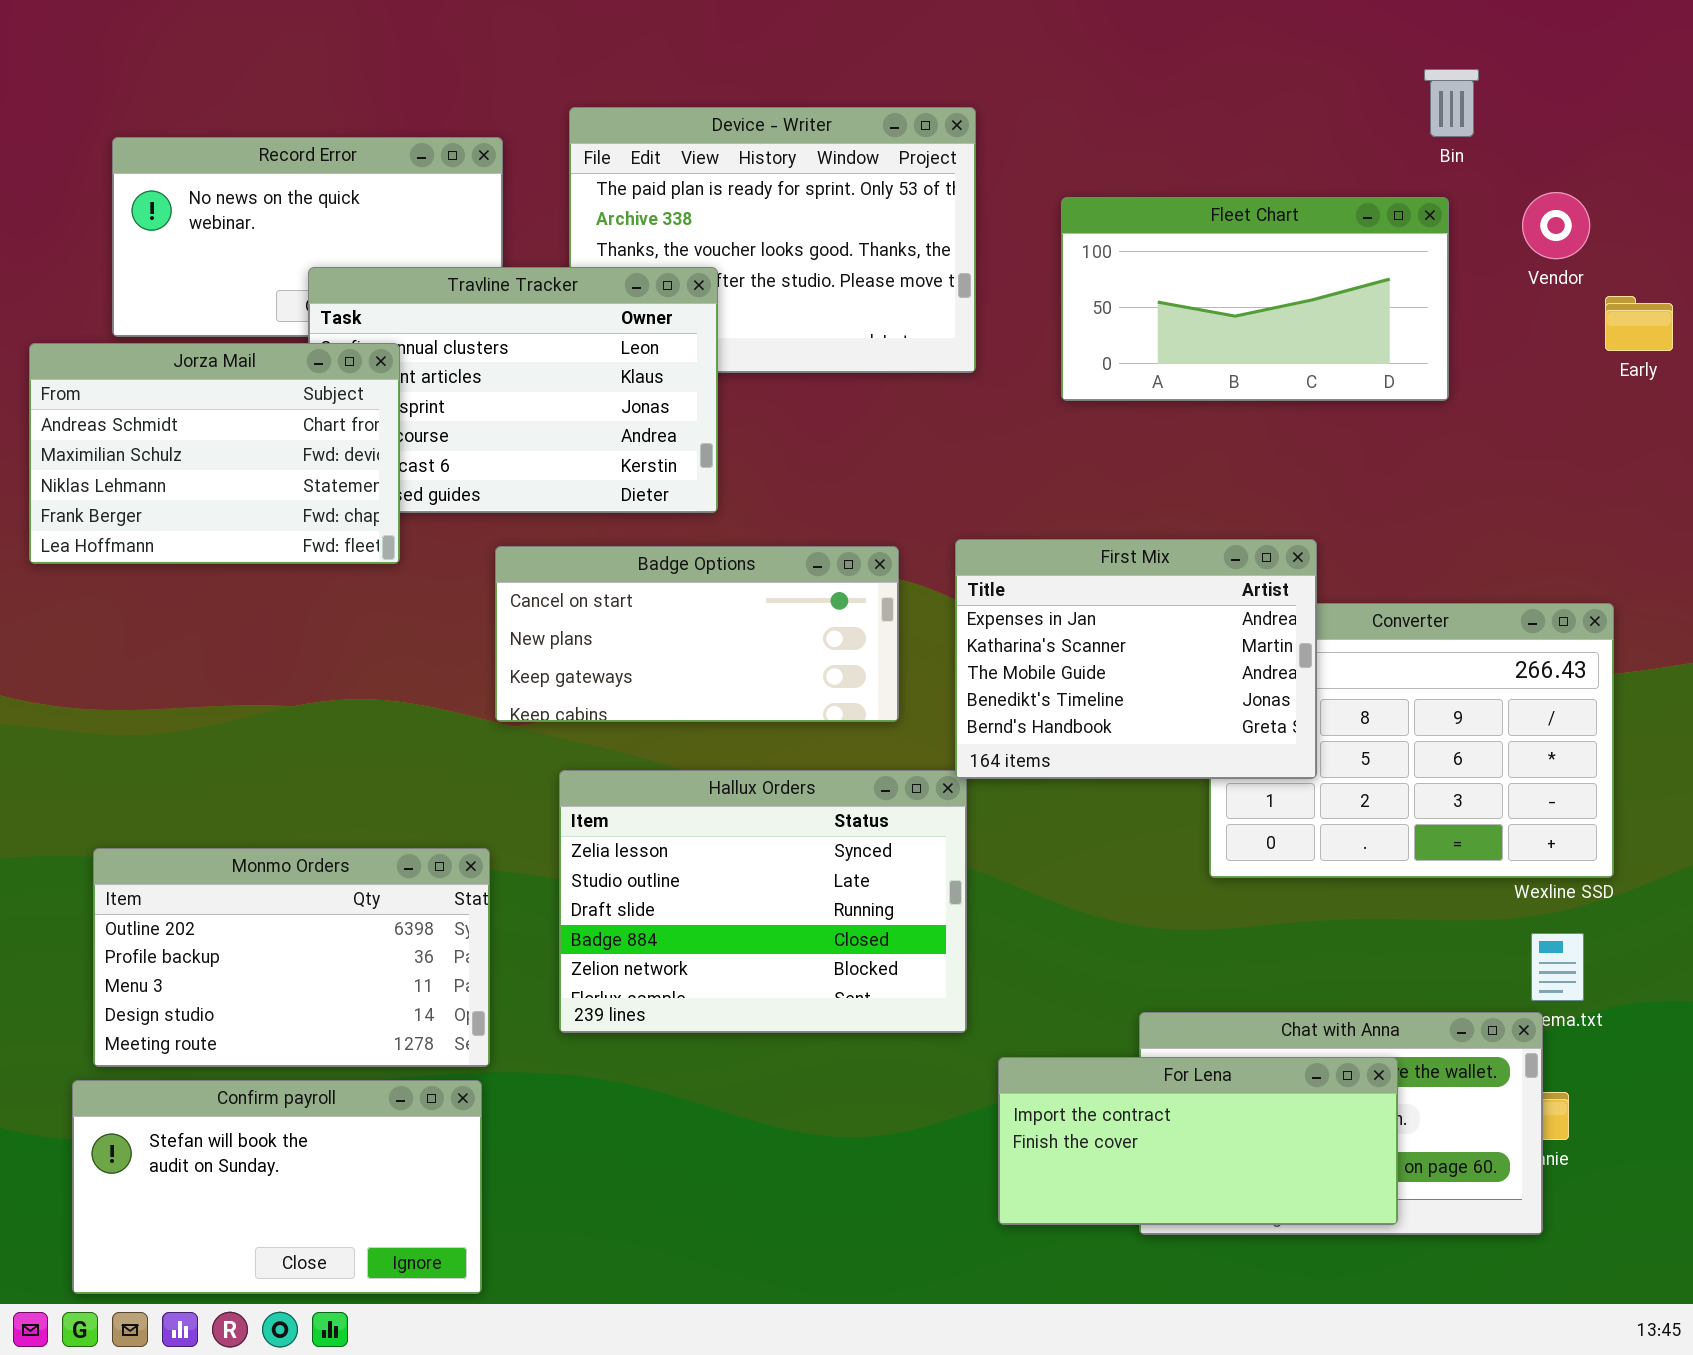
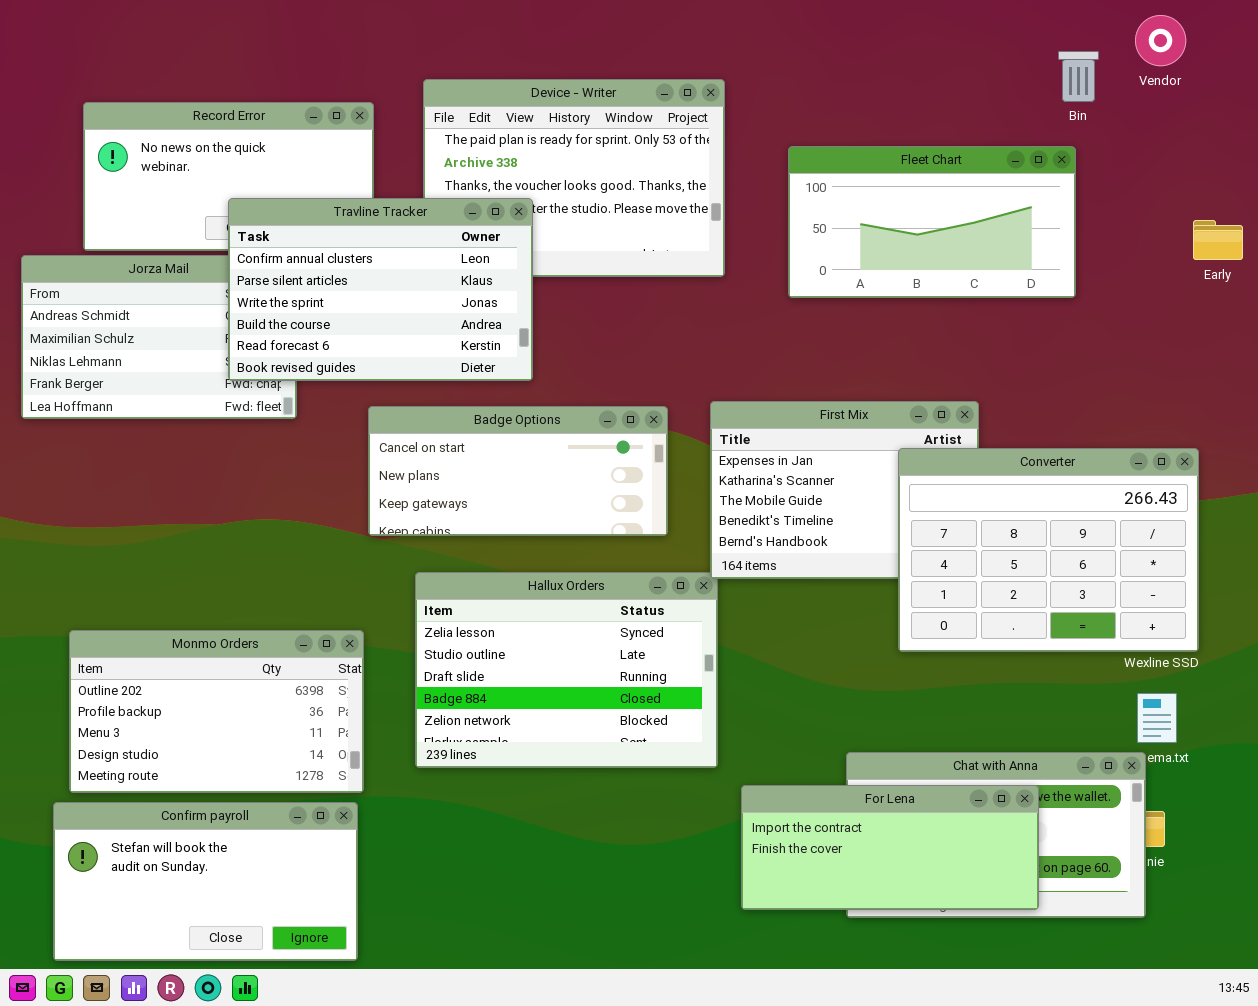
Vendor: [1522,192,1590,259] -> [1135,15,1186,66], moved
Travline Tracker: [308,267,718,513] -> [228,198,533,381], raised
Converter: [1209,603,1614,878] -> [898,448,1199,652], raised

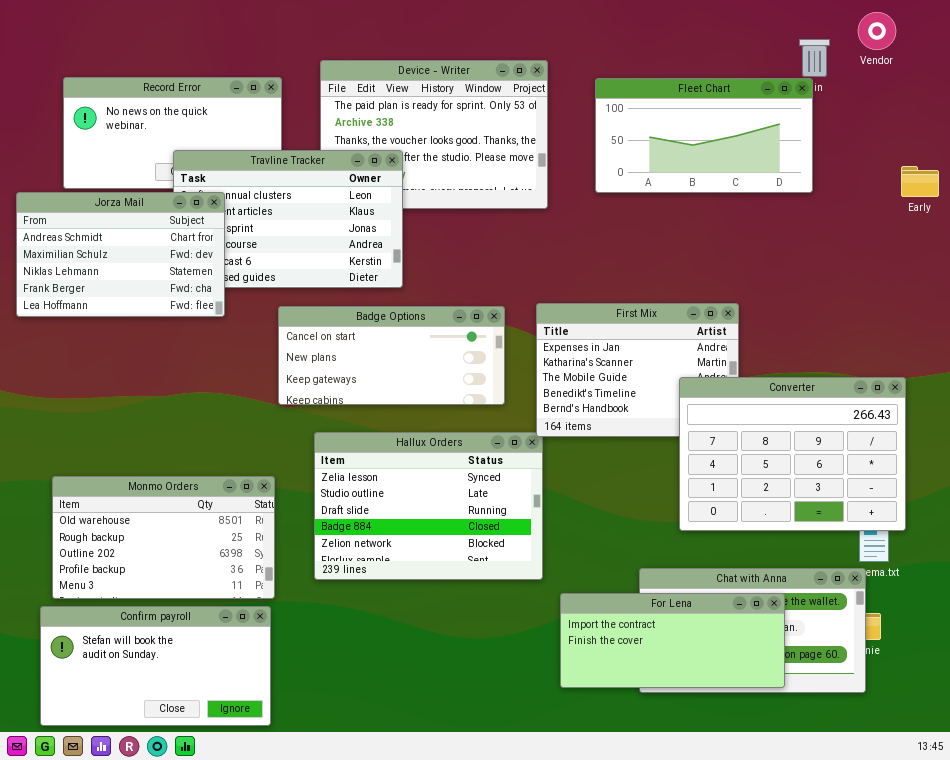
Fleet Chart: [788,146,1076,298] -> [595,78,813,193], moved
Jorza Mail: [21,255,297,419] -> [16,192,225,317], raised
Converter: [898,448,1199,652] -> [679,377,906,531], moved
Monmo Orders: [69,630,364,793] -> [52,476,275,599], scrolled up 2 rows

